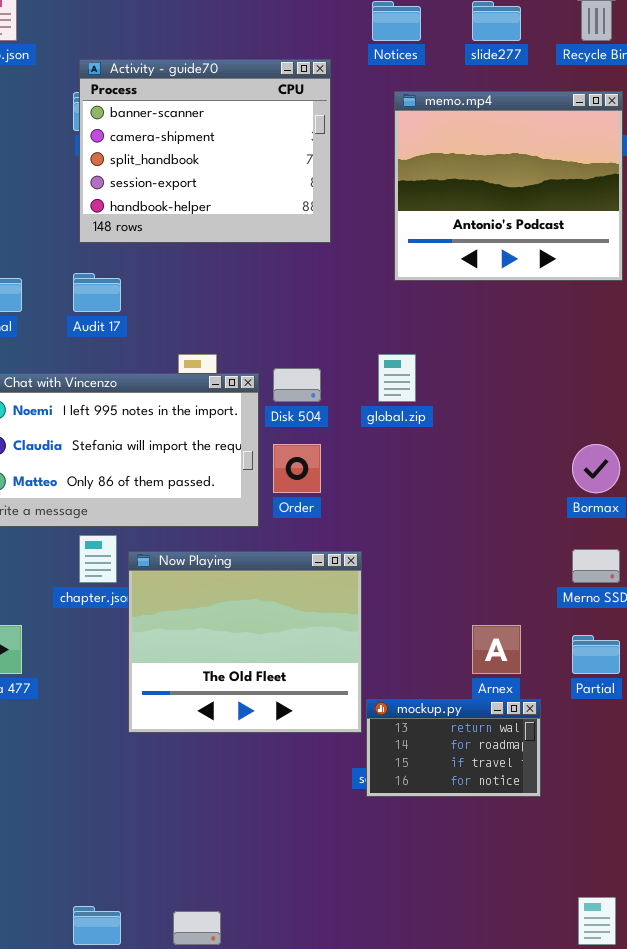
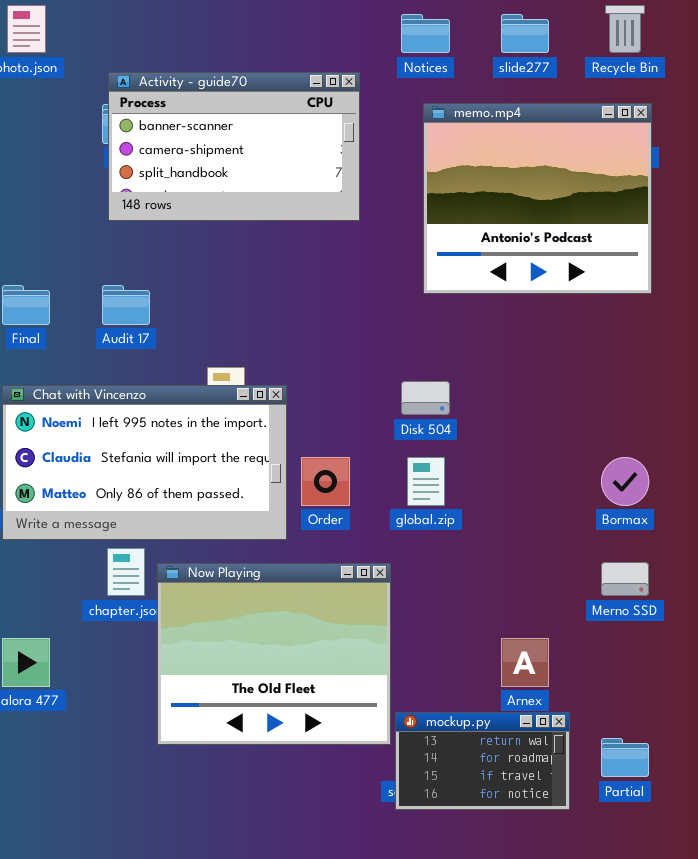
Activity - guide70: [79,59,331,243] -> [108,72,360,221], resized
global.zip: [378,354,416,402] -> [407,457,445,506], moved
Disk 504: [273,368,321,402] -> [401,381,450,415], moved
Partial: [572,635,620,674] -> [601,738,649,777], moved

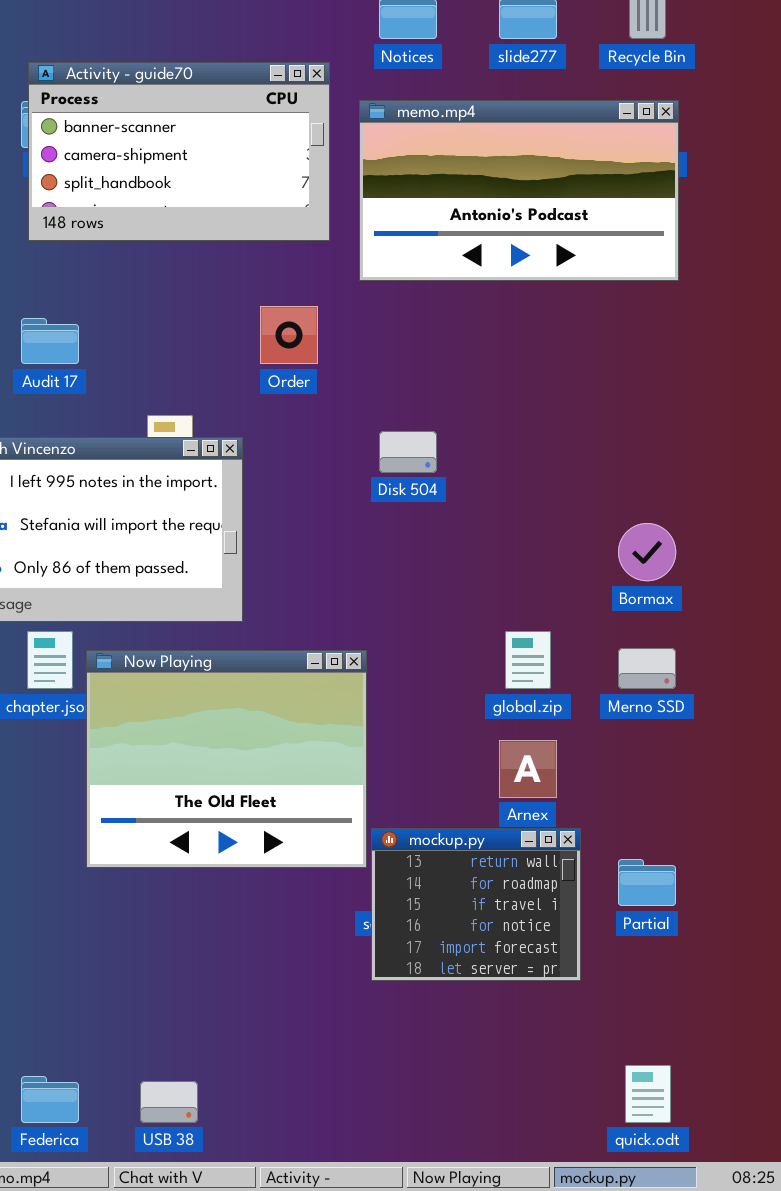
memo.mp4: [423,103,652,294] -> [359,100,679,281], resized
Order: [301,457,350,506] -> [260,306,318,364], moved
global.zip: [407,457,445,506] -> [505,631,551,689], moved
mockup.py: [395,712,570,810] -> [371,828,581,981], resized

